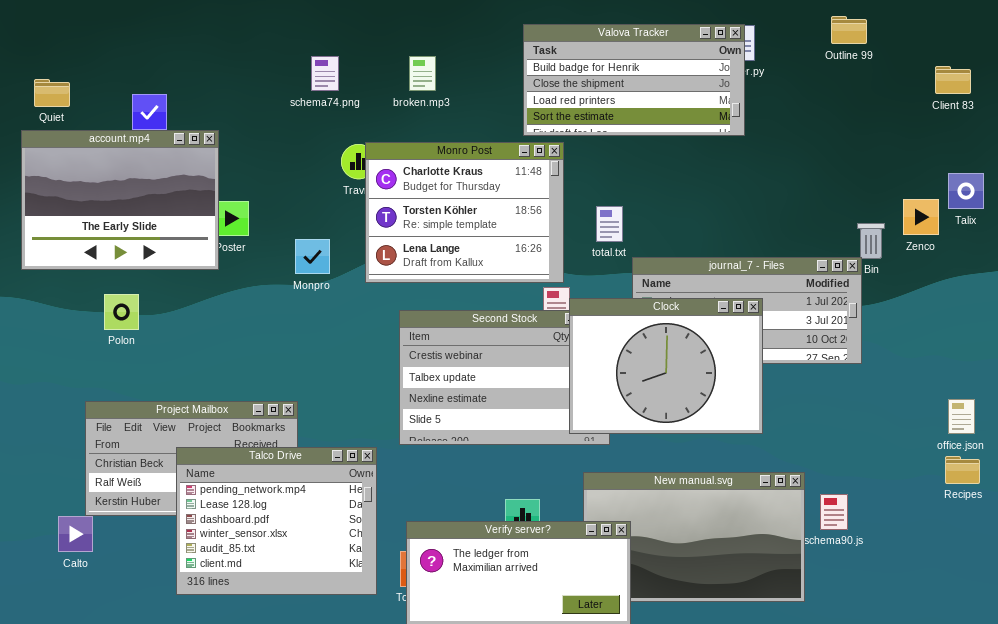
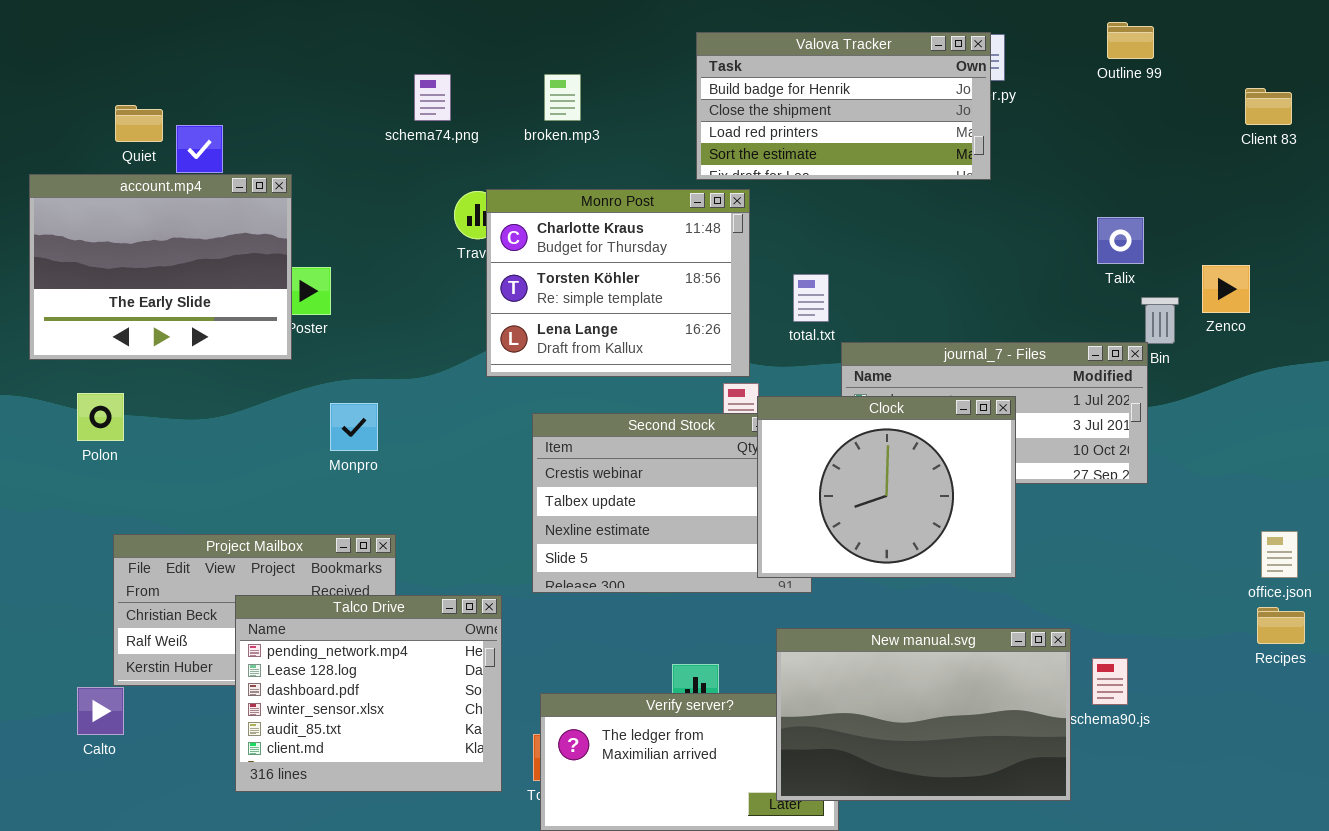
Quiet: [34,79,70,107] -> [115,105,163,142], moved
Talix: [948,173,984,209] -> [1097,217,1144,264], moved
Monpro: [295,239,330,274] -> [330,403,378,451], moved
Polon: [104,294,139,330] -> [77,393,124,441], moved
New manual.svg: [583,472,805,602] -> [776,628,1071,801], raised

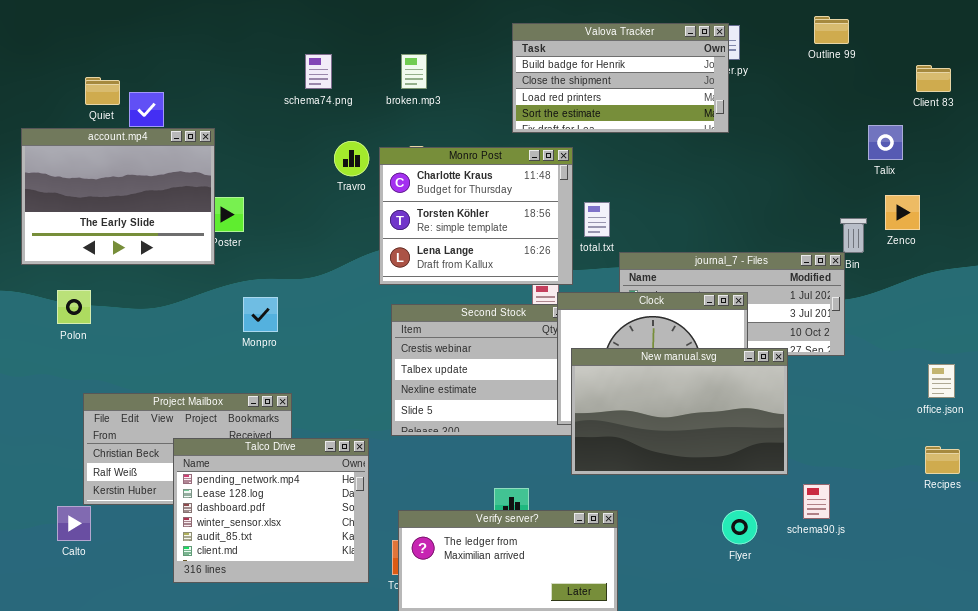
Monro Post: [486,189,750,377] -> [379,147,573,285], moved
Talix: [1097,217,1144,264] -> [868,125,903,160], moved
office.json: [1261,531,1298,578] -> [928,364,955,398], moved
New manual.svg: [776,628,1071,801] -> [571,348,788,475], moved

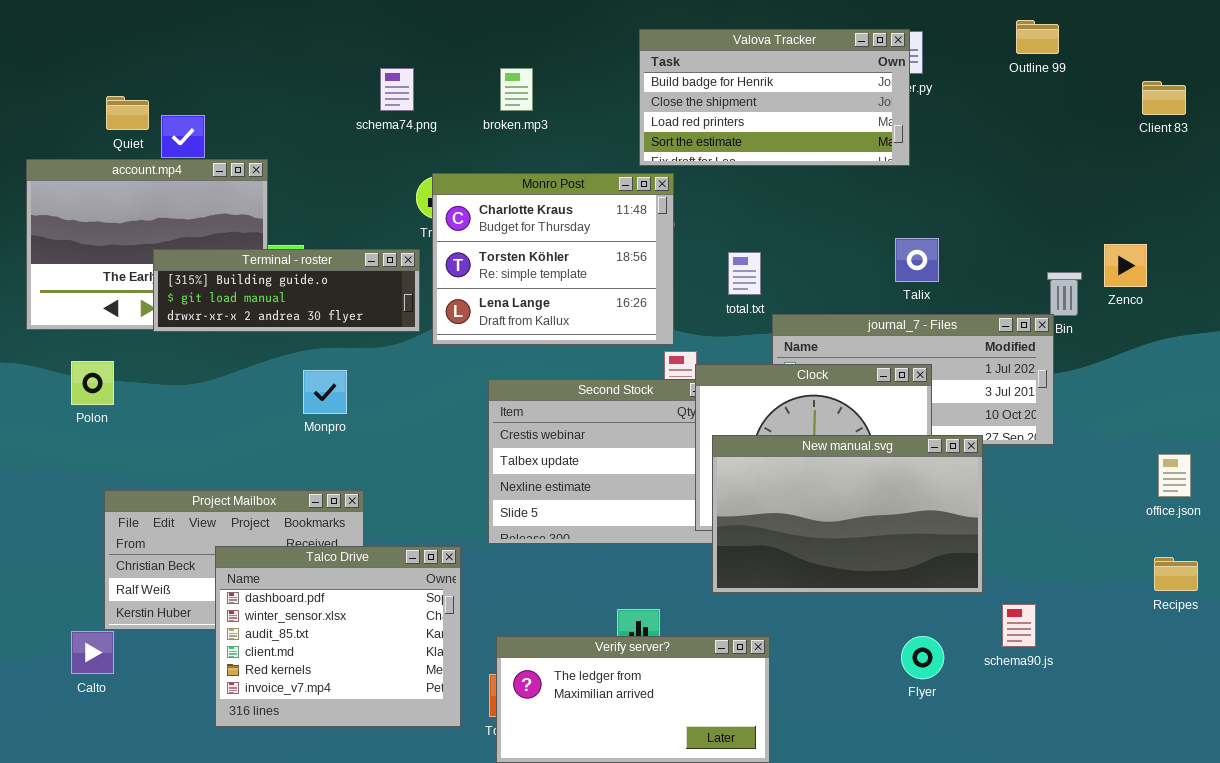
Talix: [868,125,903,160] -> [895,238,939,282], moved
Monro Post: [379,147,573,285] -> [432,173,674,345], moved
Terminal - roster: none -> [153,249,420,332], opened
Talco Drive: [173,438,369,583] -> [215,546,461,727], scrolled down 2 rows

